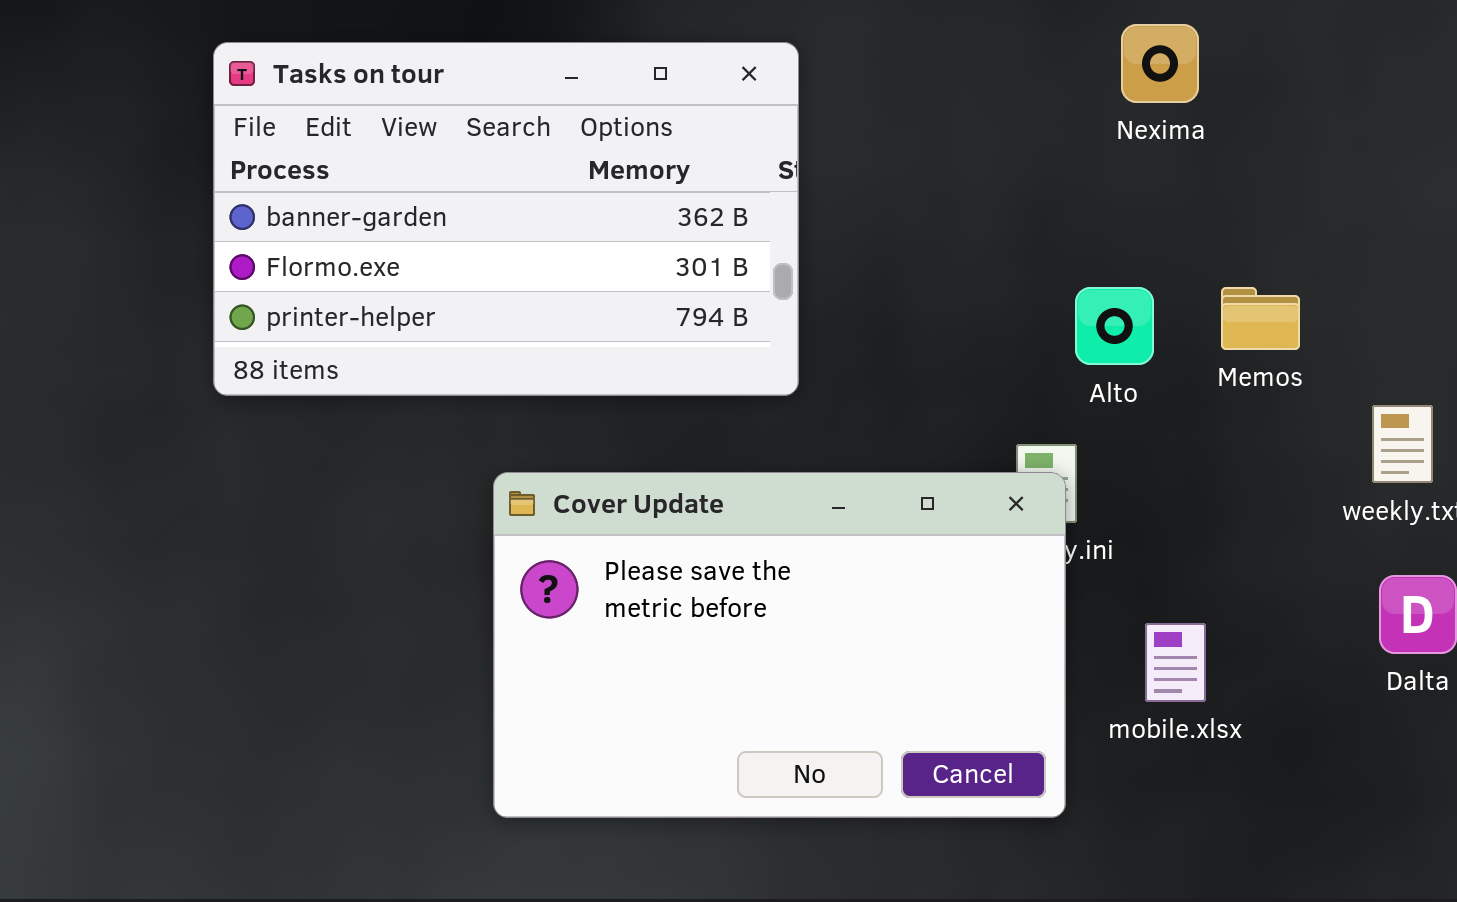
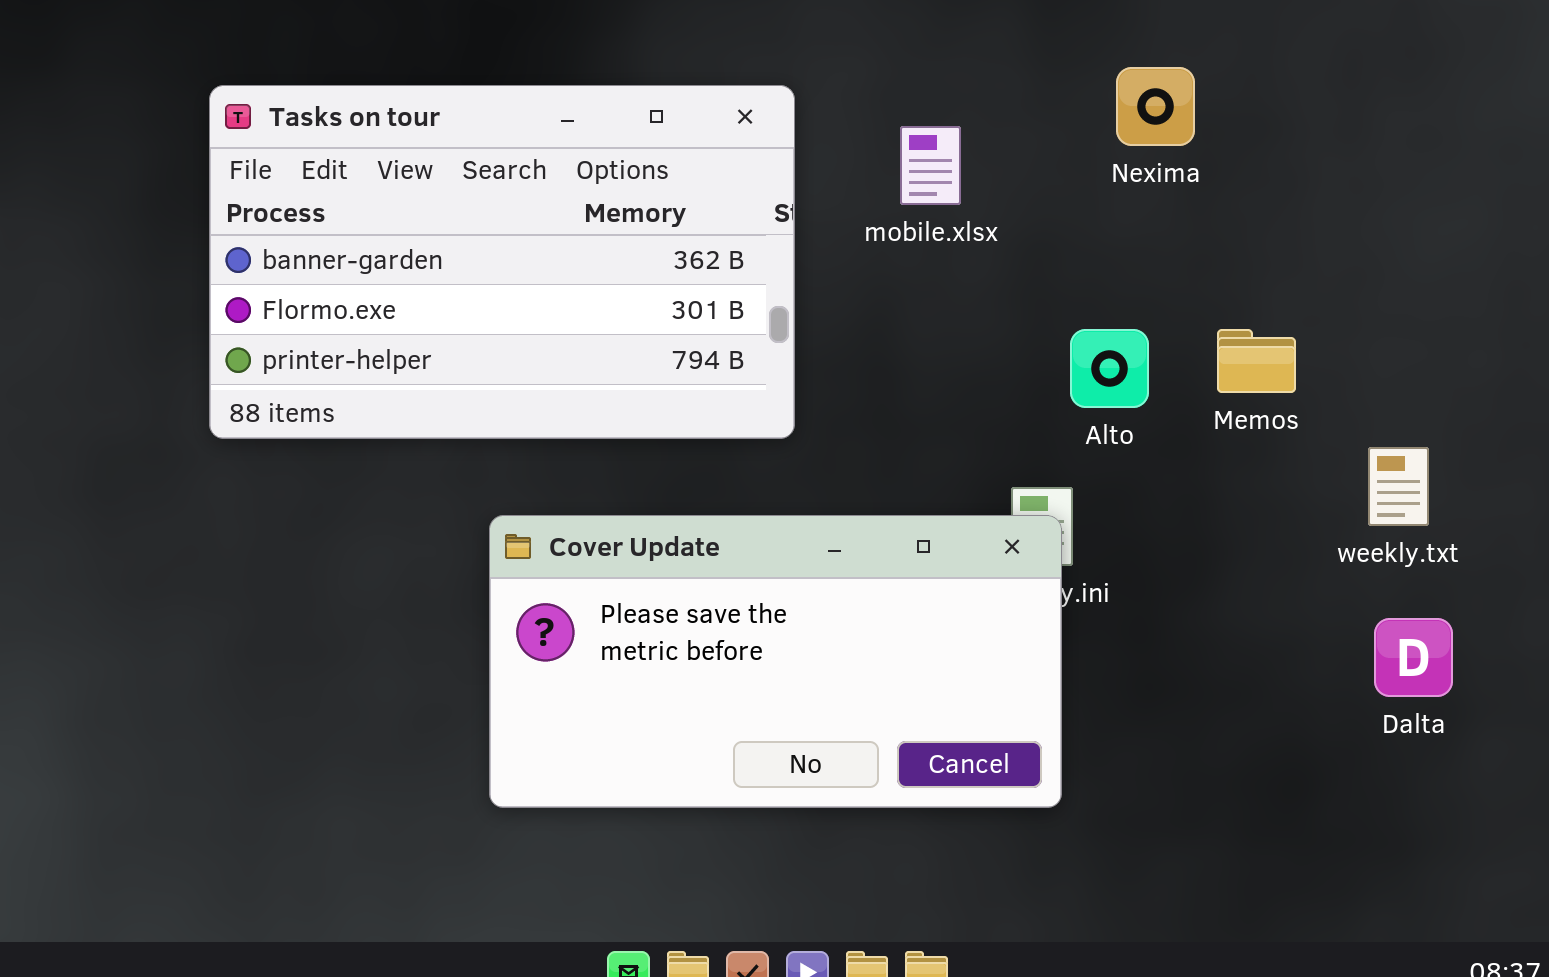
Cover Update: [493,472,1066,818] -> [489,515,1062,808], resized
mobile.xlsx: [1145,623,1206,702] -> [900,126,961,205], moved

